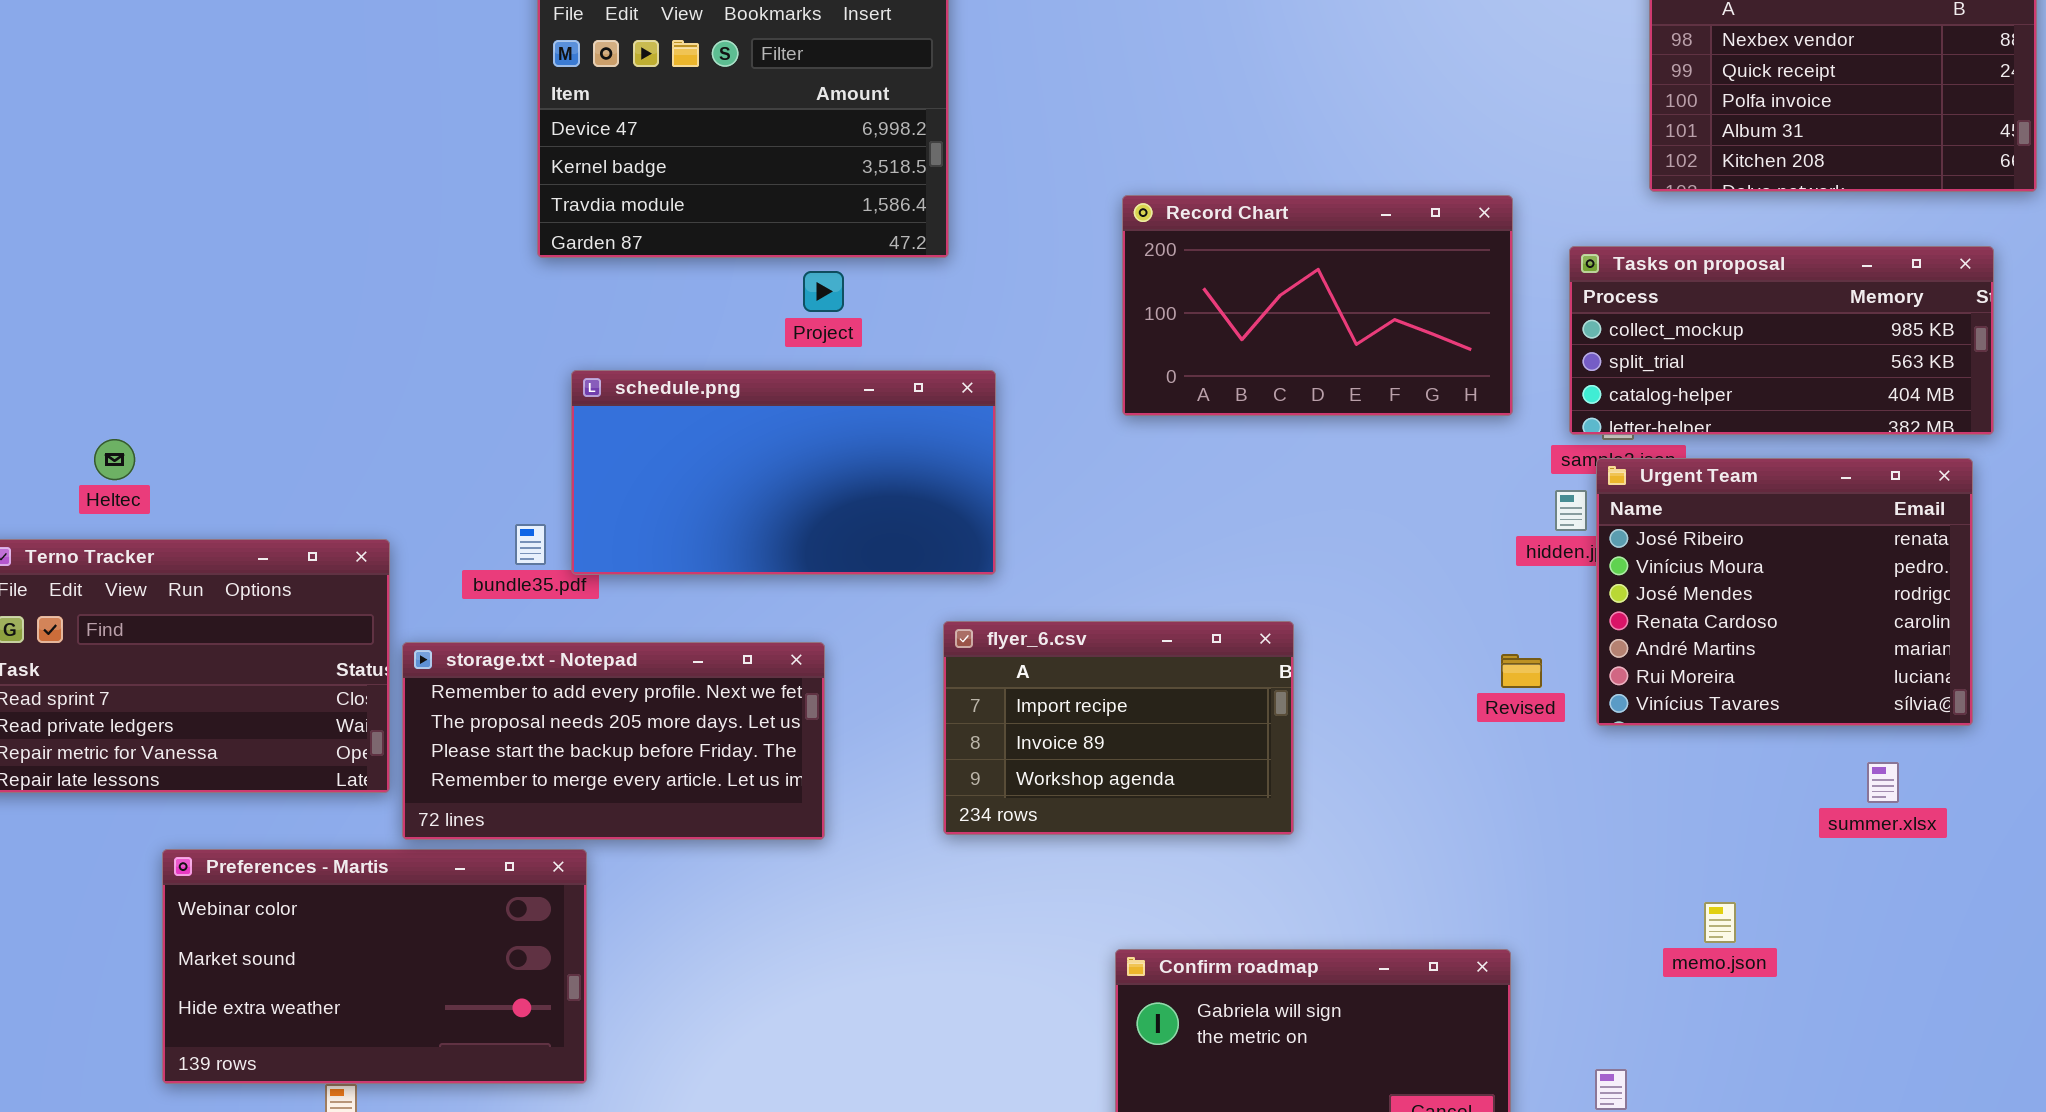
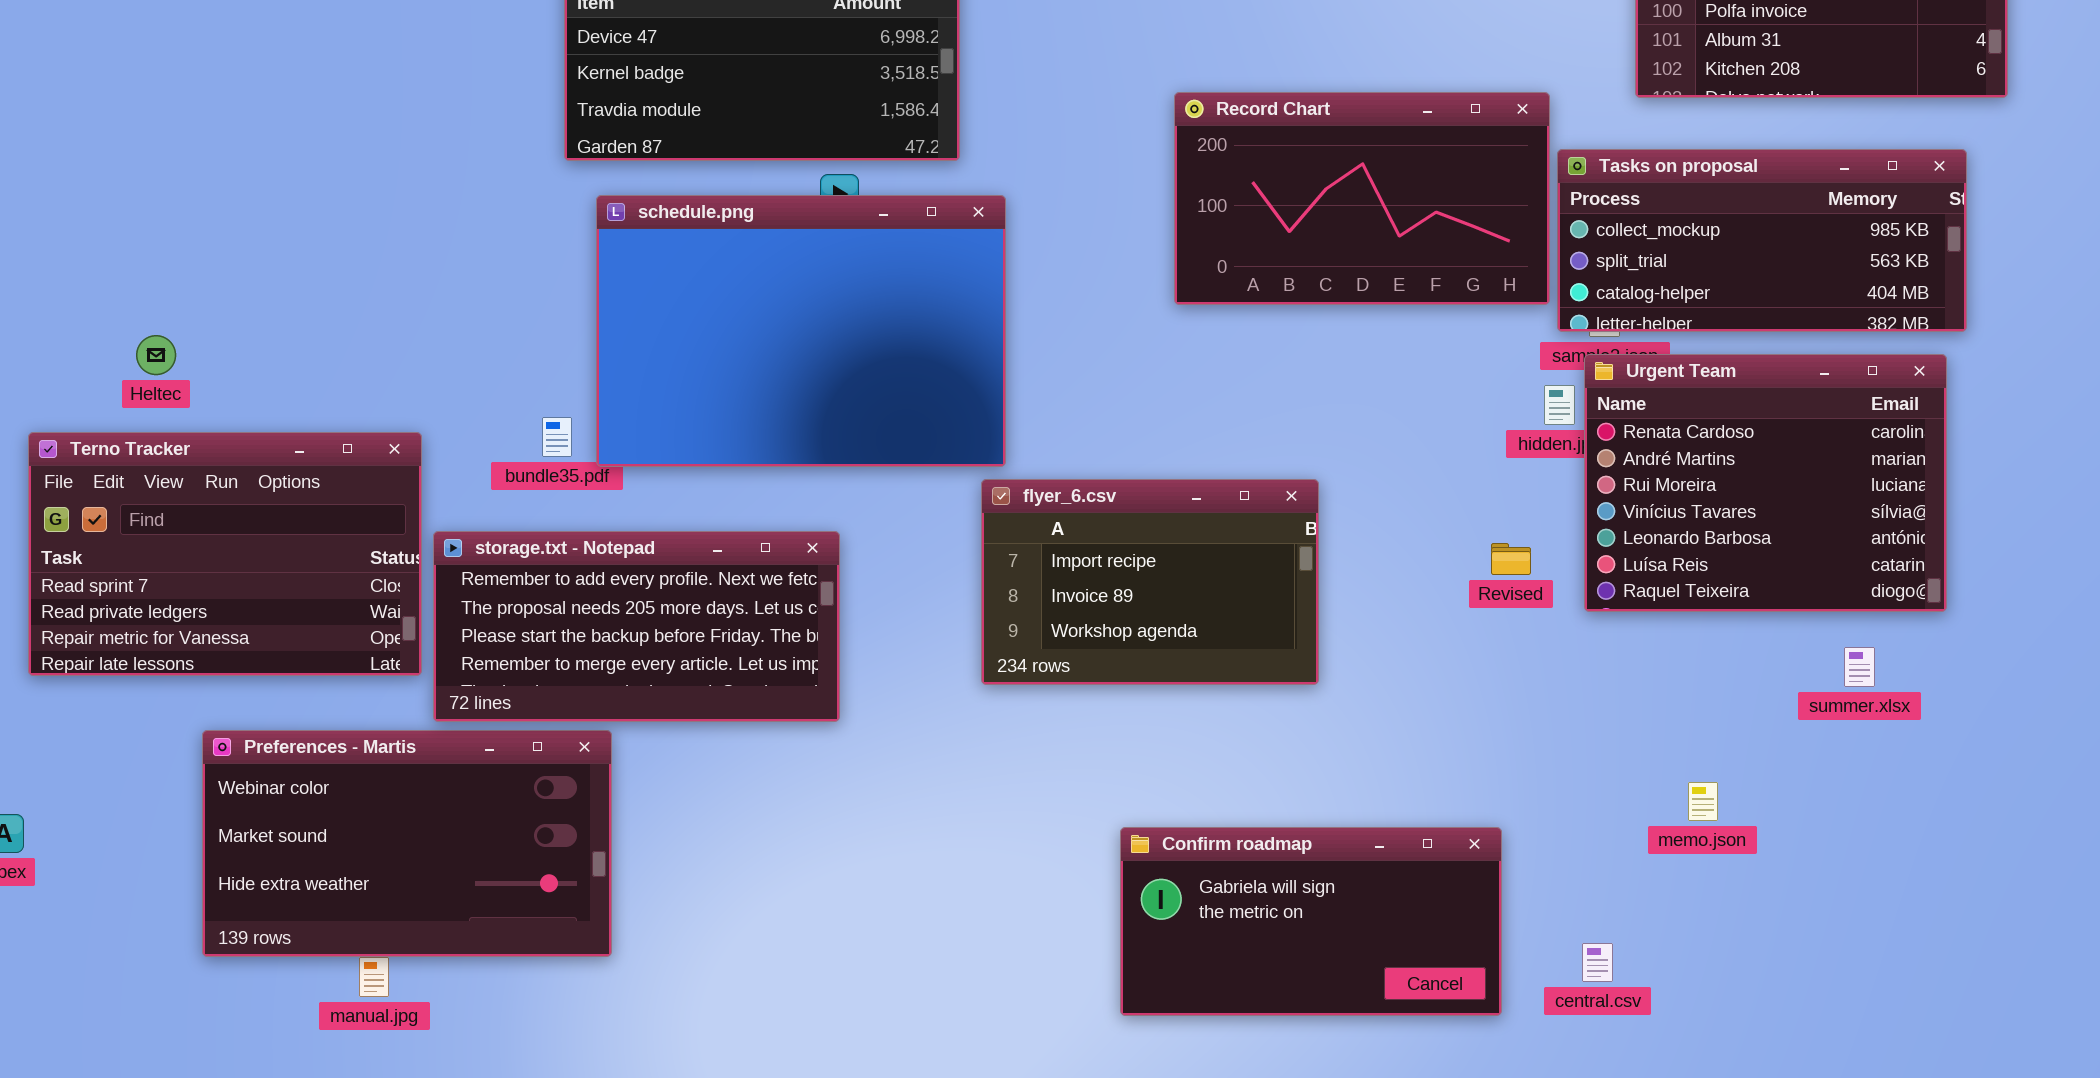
Record Chart: [1122,195,1513,416] -> [1174,92,1550,305], moved
schedule.png: [571,370,996,575] -> [596,195,1006,467], resized
Urgent Team: [1596,458,1973,726] -> [1584,354,1947,612], scrolled down 3 rows
flyer_6.csv: [943,621,1294,835] -> [981,479,1319,685], moved

